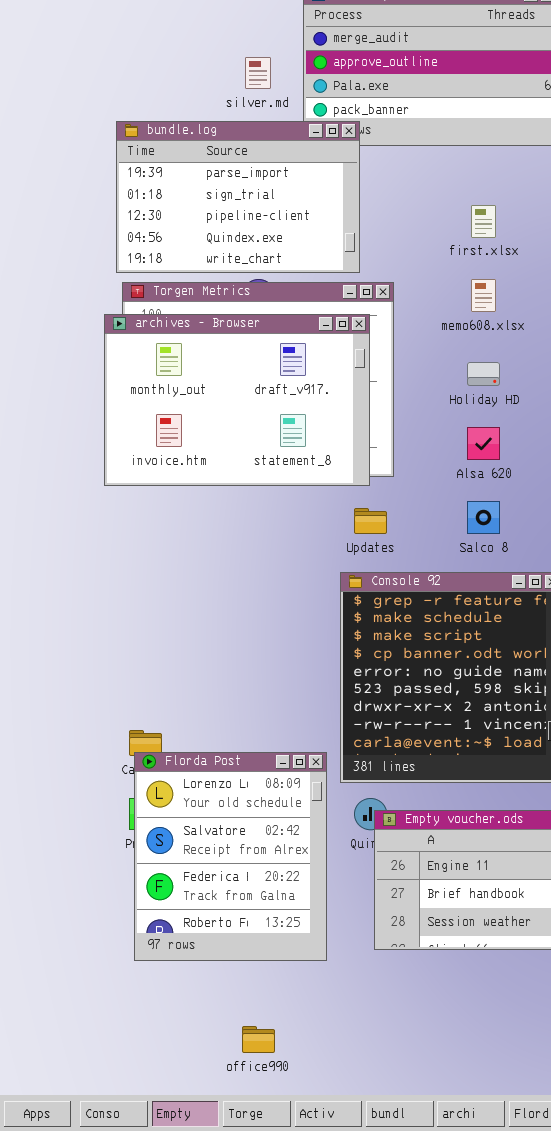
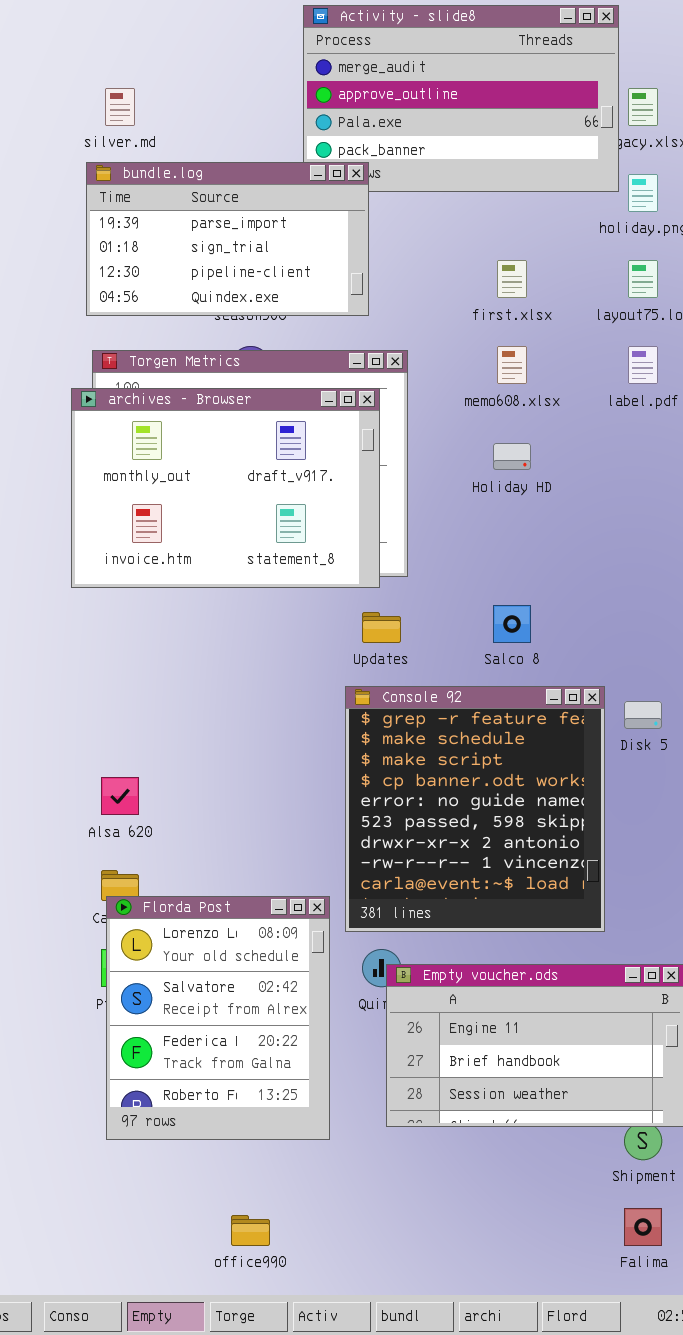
silver.md: [245,57,271,89] -> [105,88,135,126], moved
bundle.log: [116,121,360,273] -> [86,162,369,316], resized
Alsa 620: [467,427,500,460] -> [101,777,139,815], moved

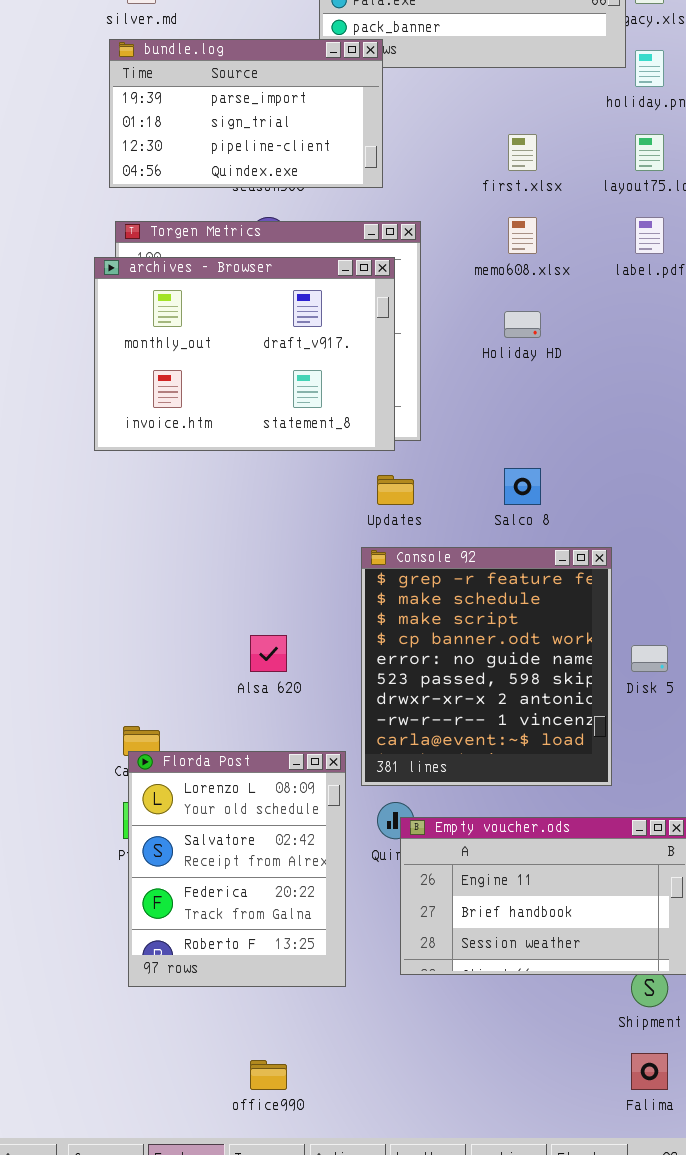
Disk 5: [624,701,662,729] -> [631,645,668,672], moved
Alsa 620: [101,777,139,815] -> [250,635,287,672], moved

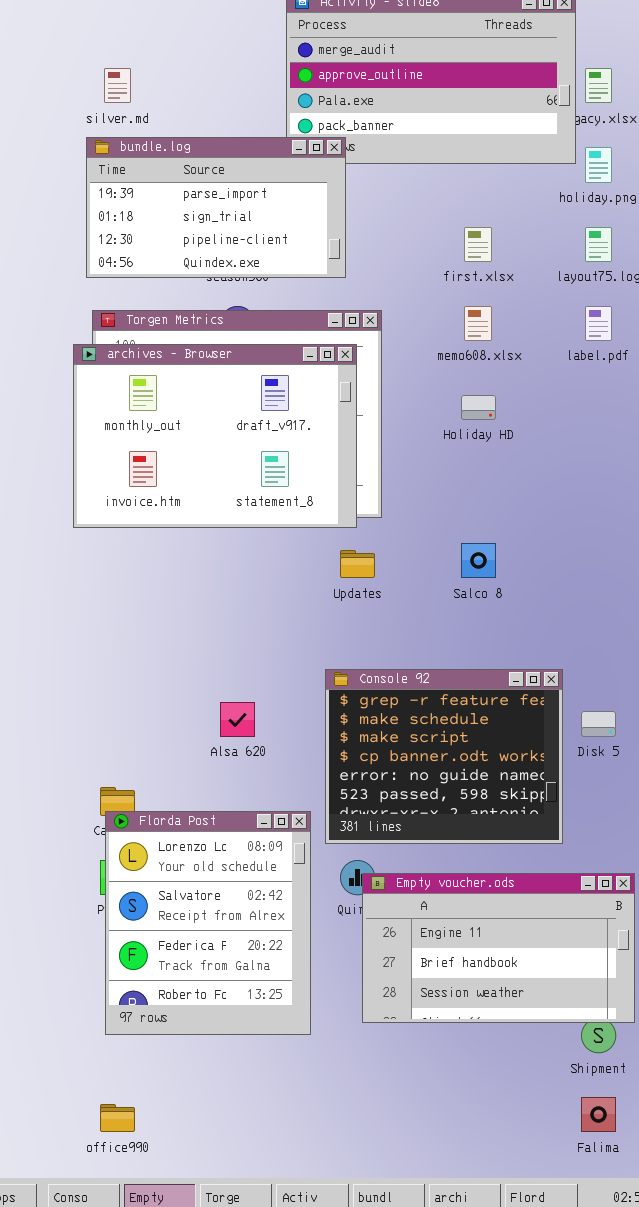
Console 92: [361,547,612,786] -> [325,669,563,844], resized
office990: [250,1060,287,1090] -> [100,1104,135,1132], moved

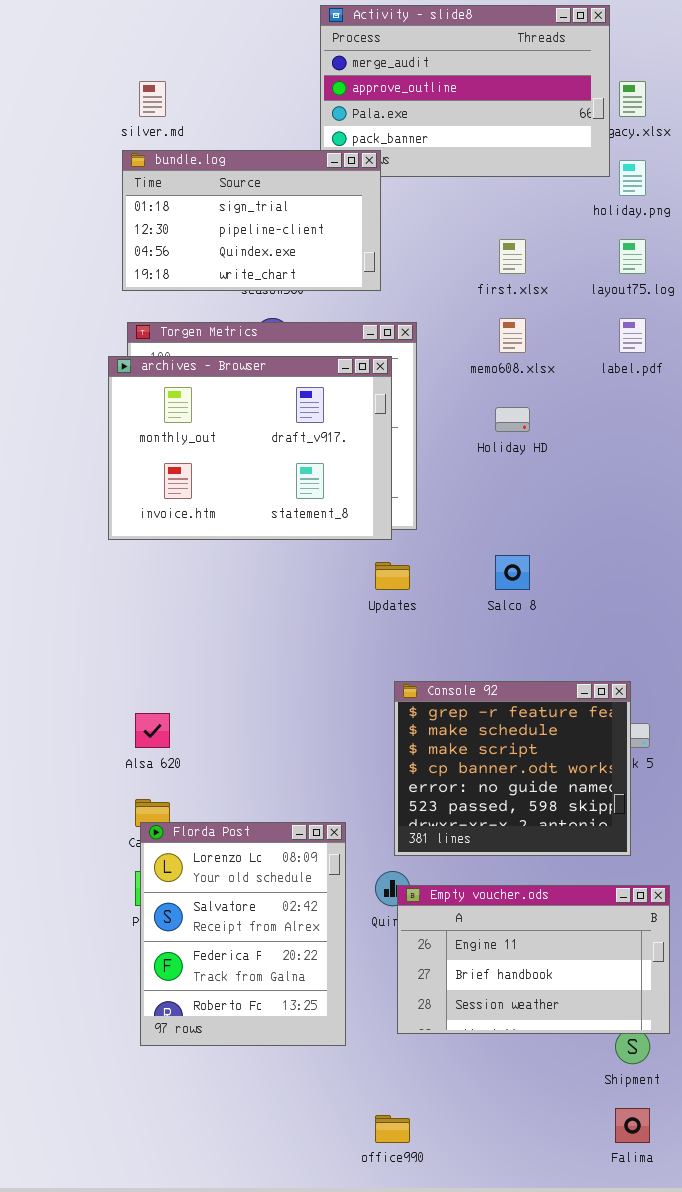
bundle.log: [86,137,346,278] -> [122,150,381,291], scrolled down 1 row
Console 92: [325,669,563,844] -> [394,681,631,856], moved
Alsa 620: [220,702,255,737] -> [135,713,170,748], moved
office990: [100,1104,135,1132] -> [375,1115,410,1143], moved

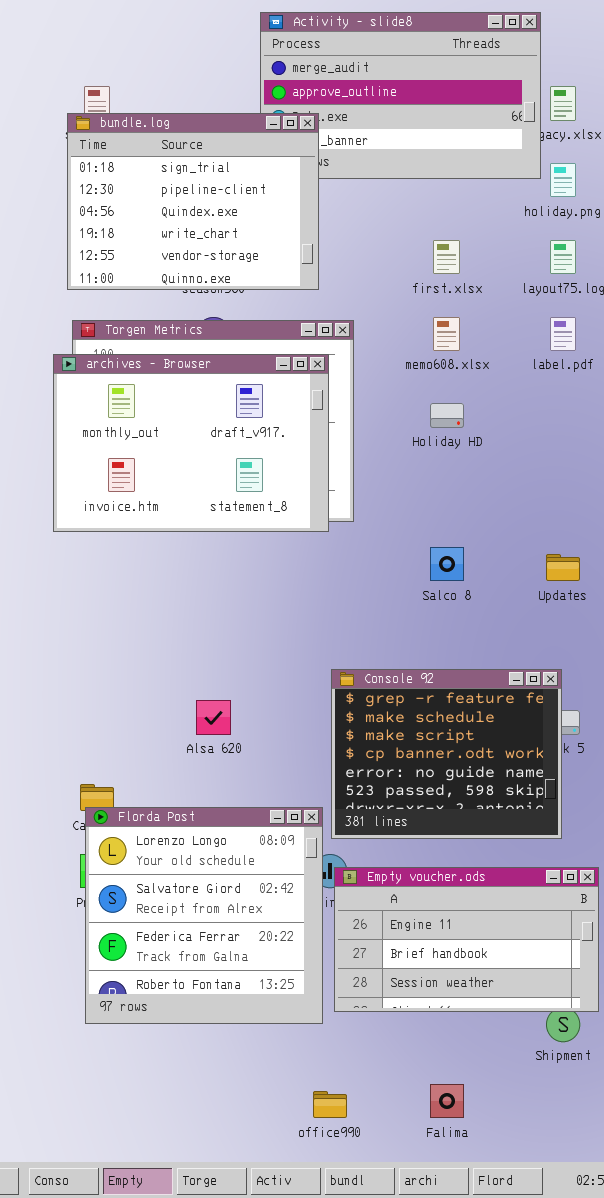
bundle.log: [122,150,381,291] -> [67,113,319,290], resized
Updates: [375,562,410,590] -> [546,554,580,581], moved
Alsa 620: [135,713,170,748] -> [196,700,231,735], moved
Florda Post: [140,822,346,1046] -> [85,807,323,1024], resized
Falima: [615,1108,650,1143] -> [430,1084,464,1118], moved

